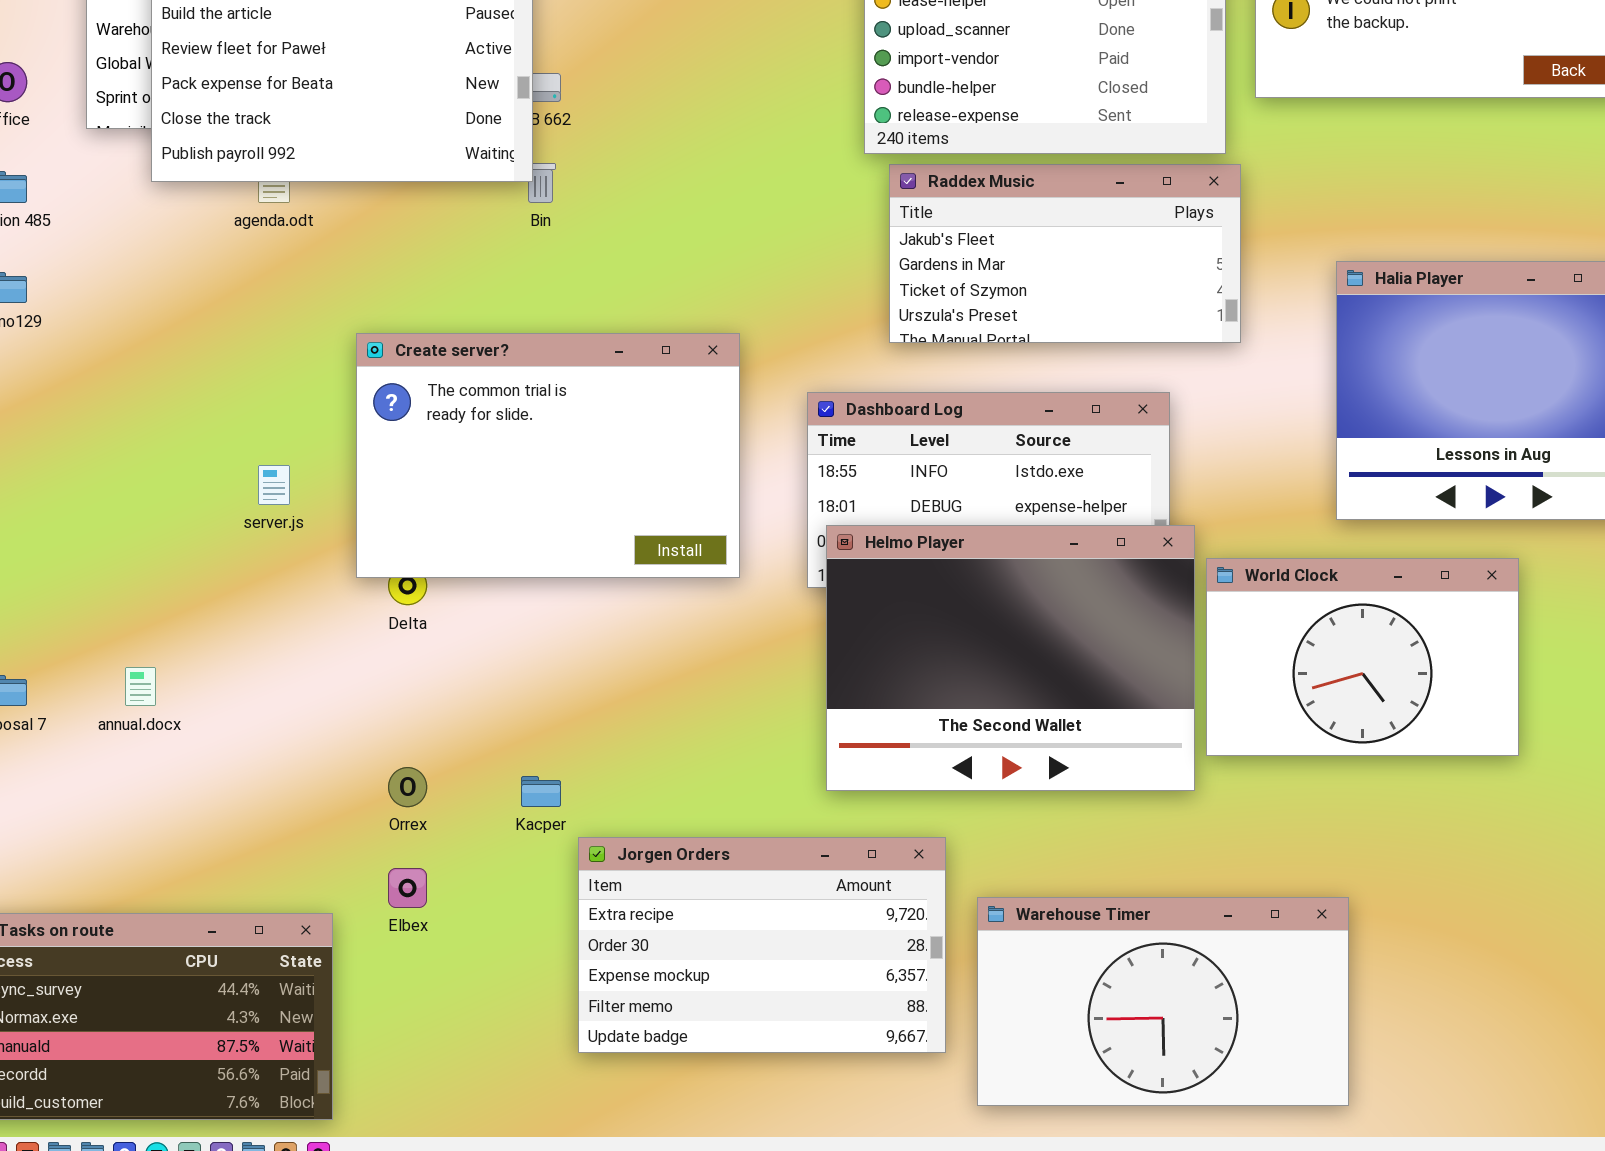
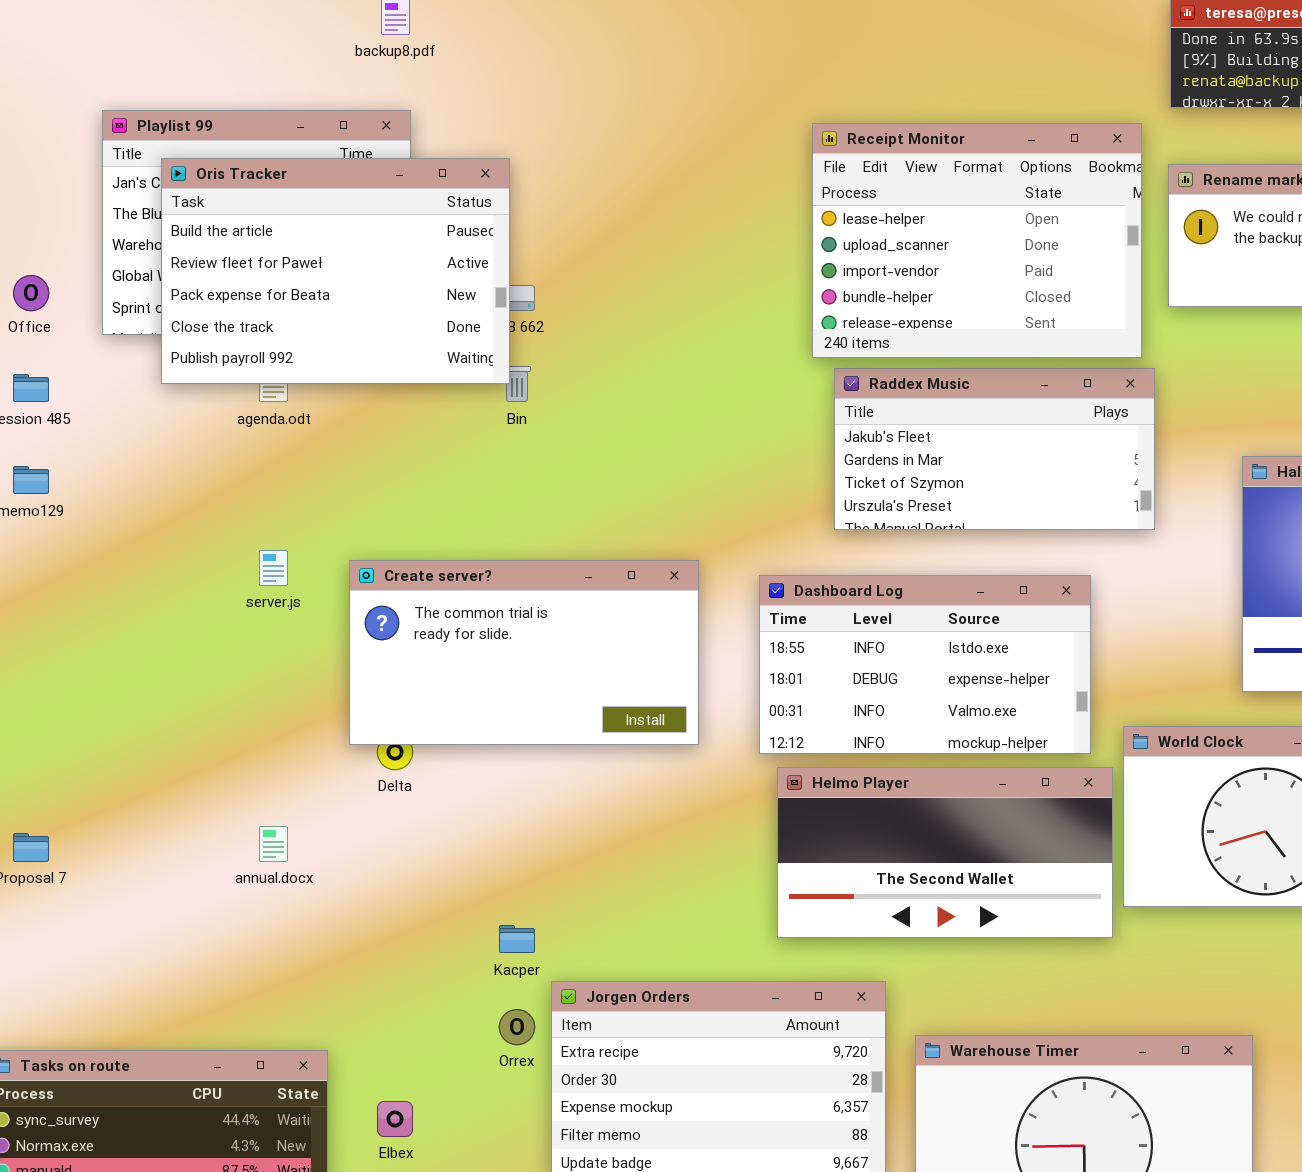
Create server?: [356,333,740,578] -> [349,560,699,745], resized
server.js: [258,465,290,505] -> [259,550,288,586], moved
Helmo Player: [826,525,1195,791] -> [777,767,1113,938], resized
annual.docx: [125,667,156,706] -> [259,826,288,862], moved
Orrex: [388,767,427,807] -> [499,1009,535,1045], moved
Elbex: [388,868,427,908] -> [377,1101,413,1137], moved

